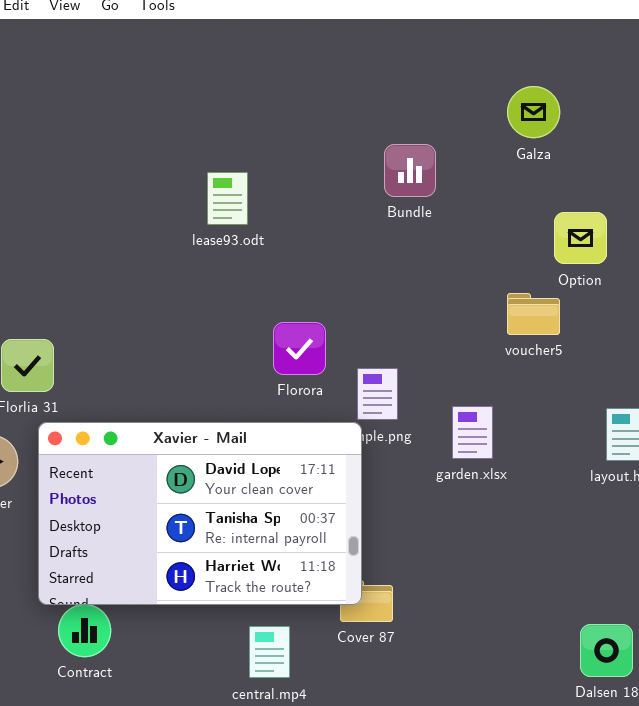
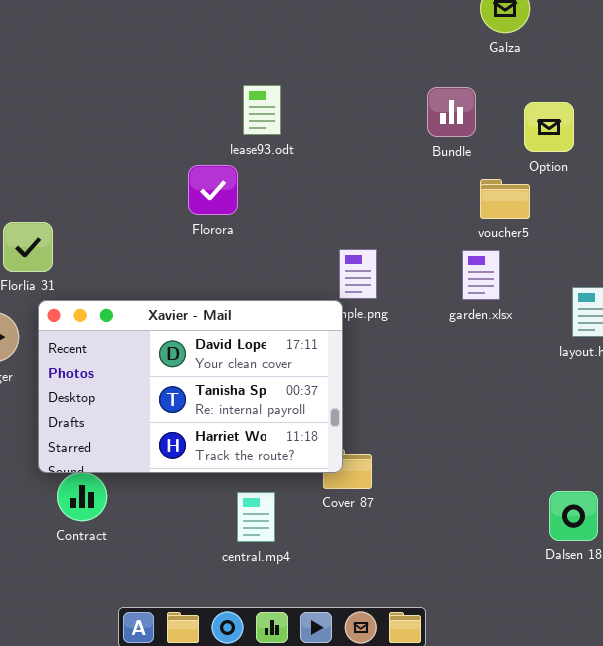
Bundle: [384,144,436,197] -> [427,87,476,137], moved
lease93.odt: [207,172,248,225] -> [243,85,281,135], moved
Florora: [273,322,326,375] -> [188,165,238,215], moved
garden.xlsx: [452,406,493,459] -> [462,250,500,300], moved

